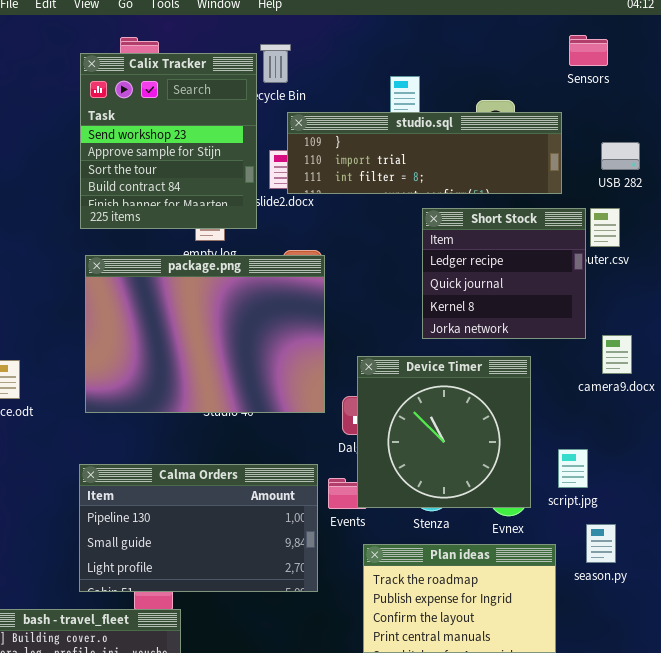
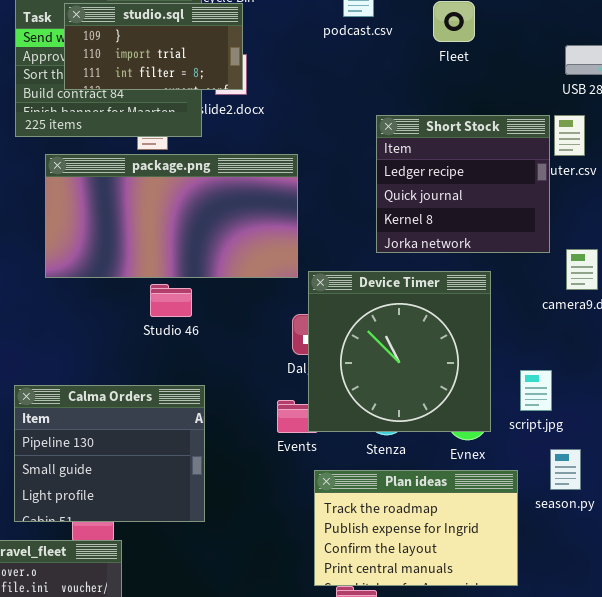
studio.sql: [287,112,562,194] -> [64,3,243,90], moved, resized
package.png: [85,255,325,413] -> [45,154,298,278], moved, resized
Calma Orders: [79,464,318,592] -> [14,385,205,522], resized

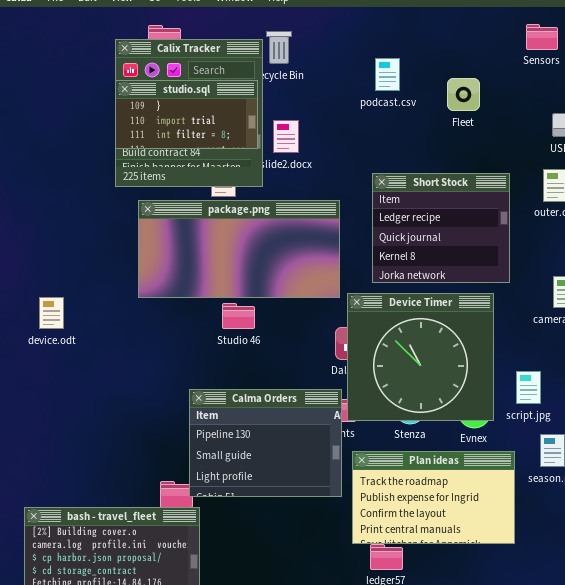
studio.sql: [64,3,243,90] -> [115,80,258,149], moved
Short Stock: [376,115,550,253] -> [372,173,510,283], moved
Calma Orders: [14,385,205,522] -> [189,389,342,497], moved

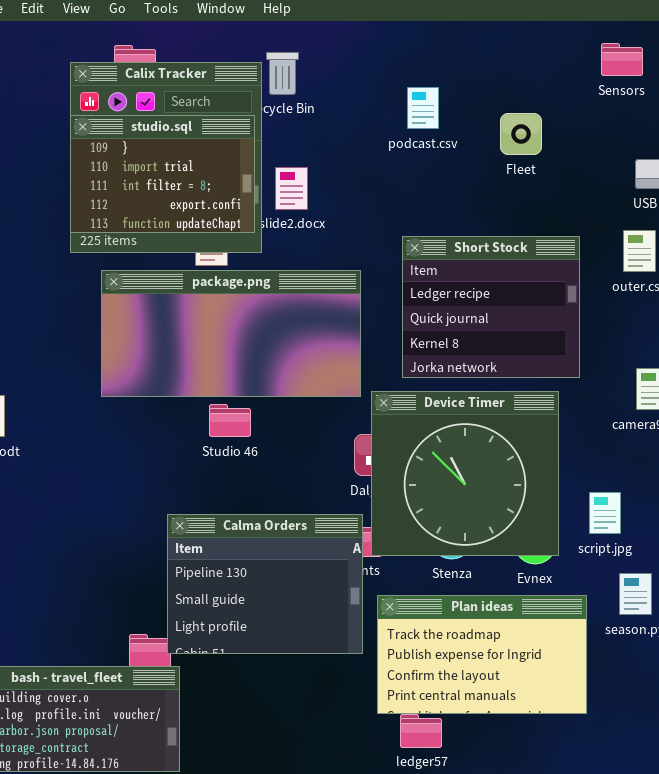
studio.sql: [115,80,258,149] -> [70,115,255,233], resized

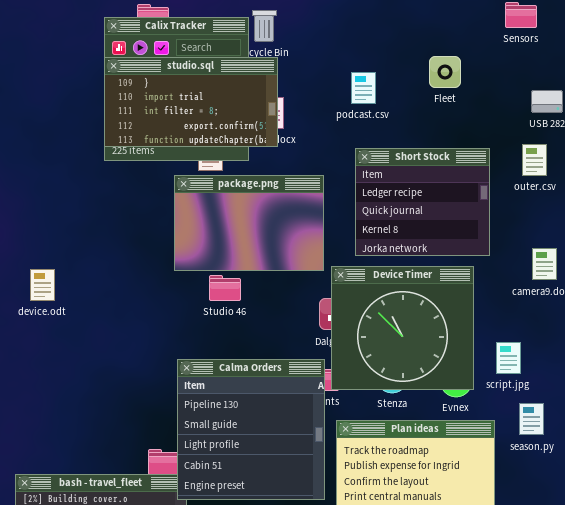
podcast.csv: [407,87,439,129] -> [351,72,376,104], moved
studio.sql: [70,115,255,233] -> [104,57,278,147], resized
package.png: [101,270,361,397] -> [174,175,324,271], resized
Calma Orders: [167,514,363,654] -> [177,359,325,500], resized

